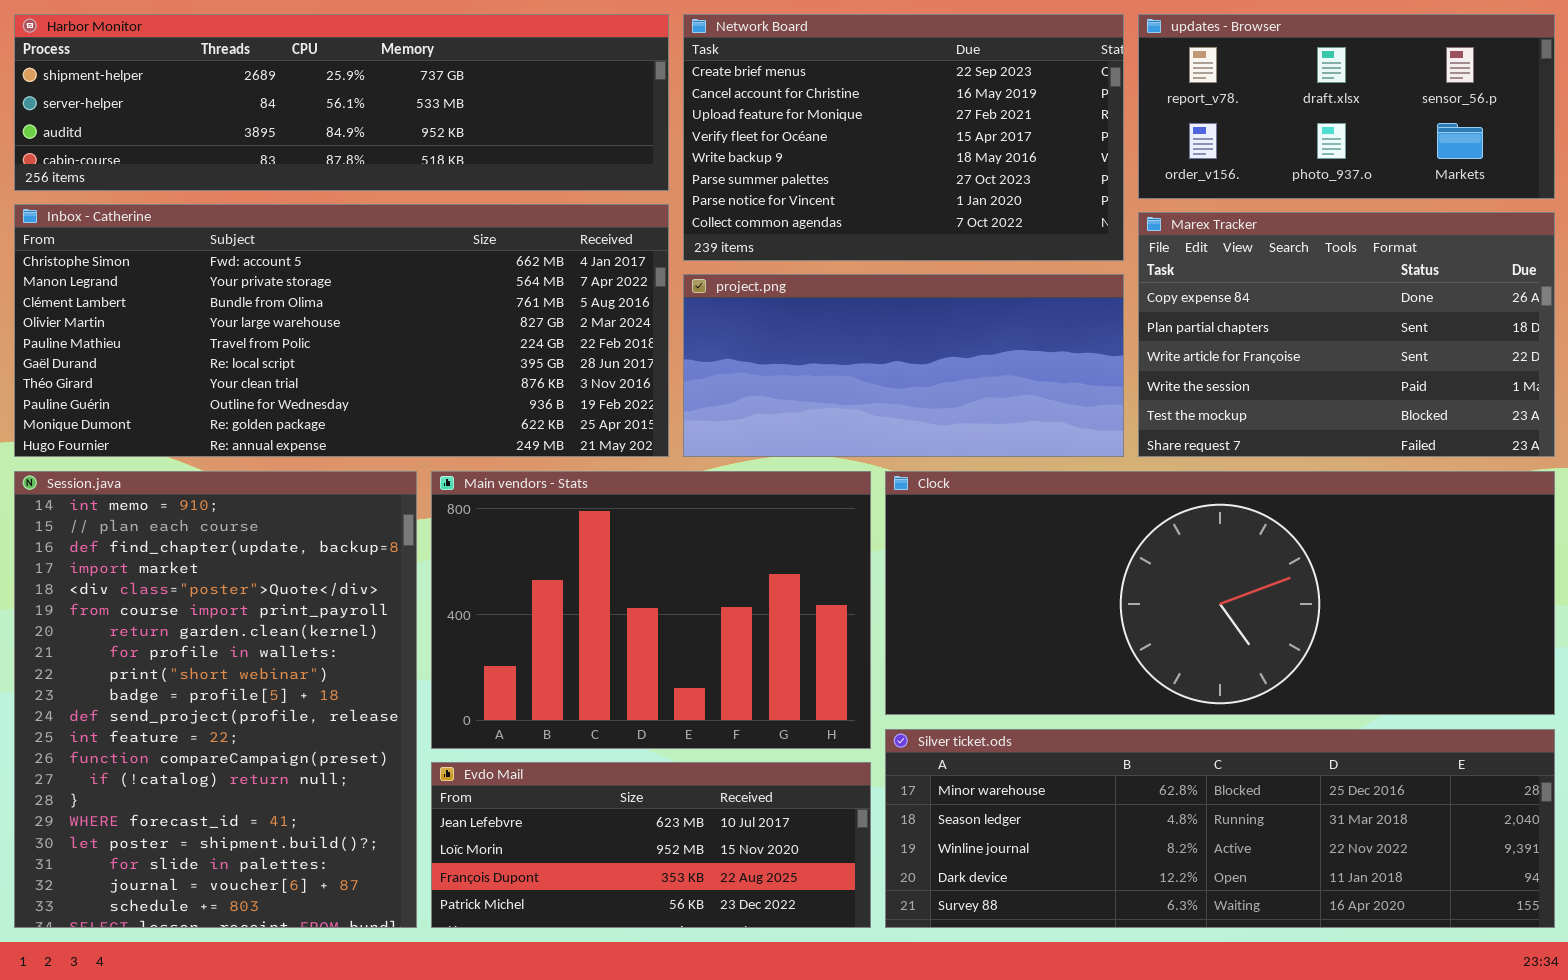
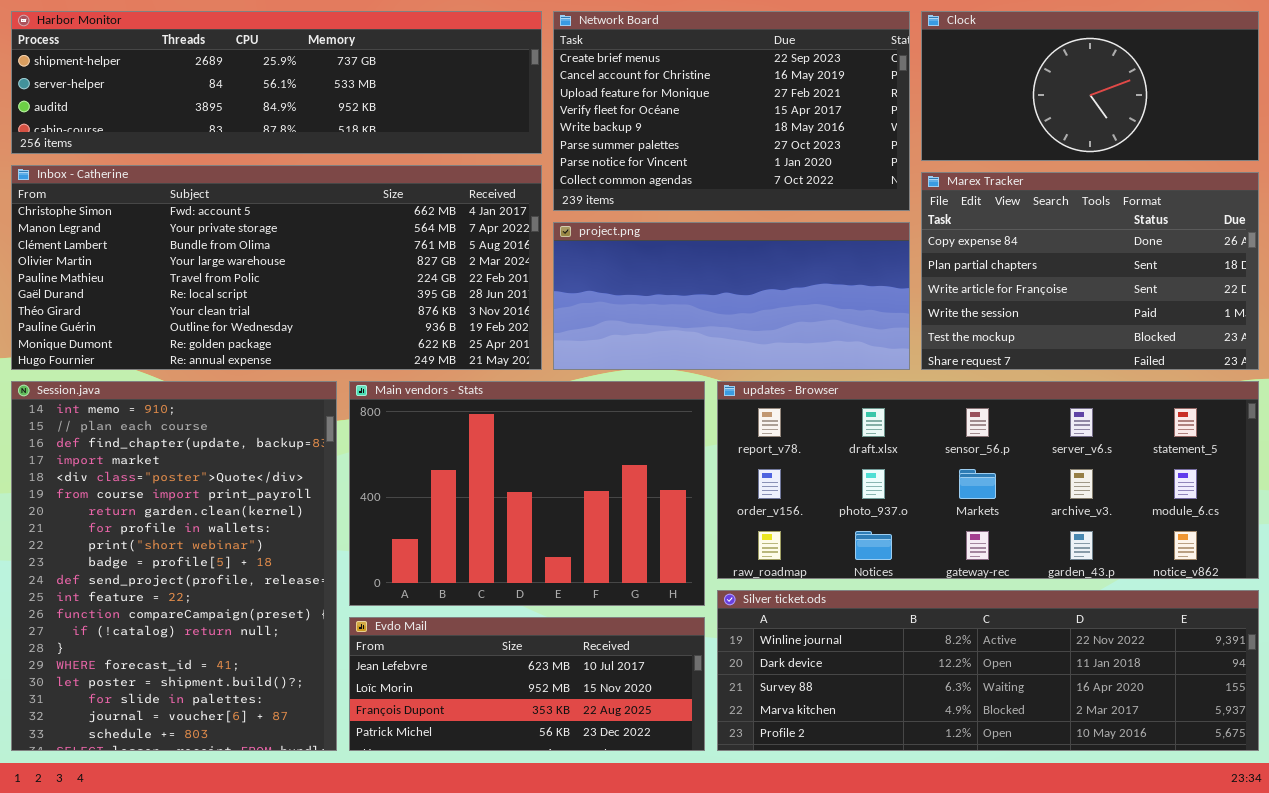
updates - Browser: [1138,14,1555,199] -> [717,381,1259,579], moved, resized
Clock: [885,471,1555,715] -> [921,11,1259,161], moved, resized
Silver ticket.ods: [885,729,1555,928] -> [717,590,1259,751], scrolled down 2 rows

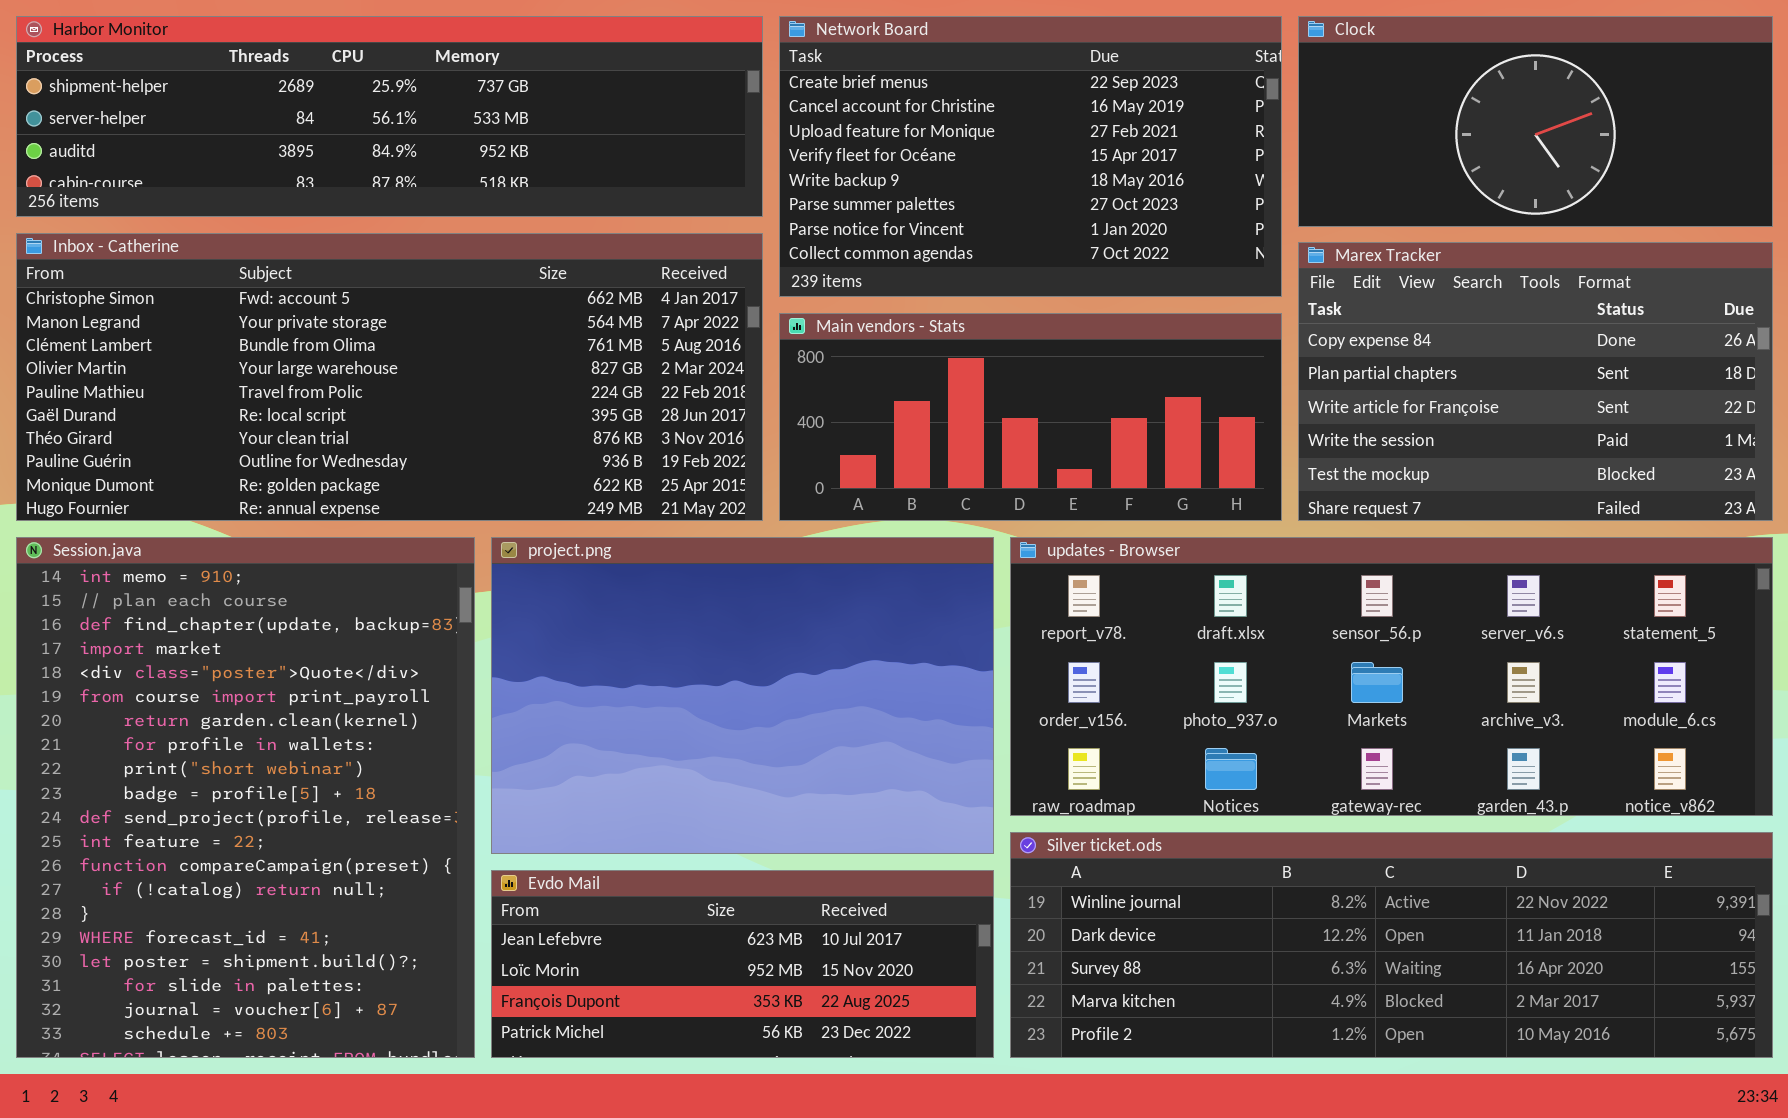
project.png: [553,222,910,370] -> [491,537,994,854], moved, resized
Main vendors - Stats: [349,381,705,606] -> [779,313,1282,521], moved, resized

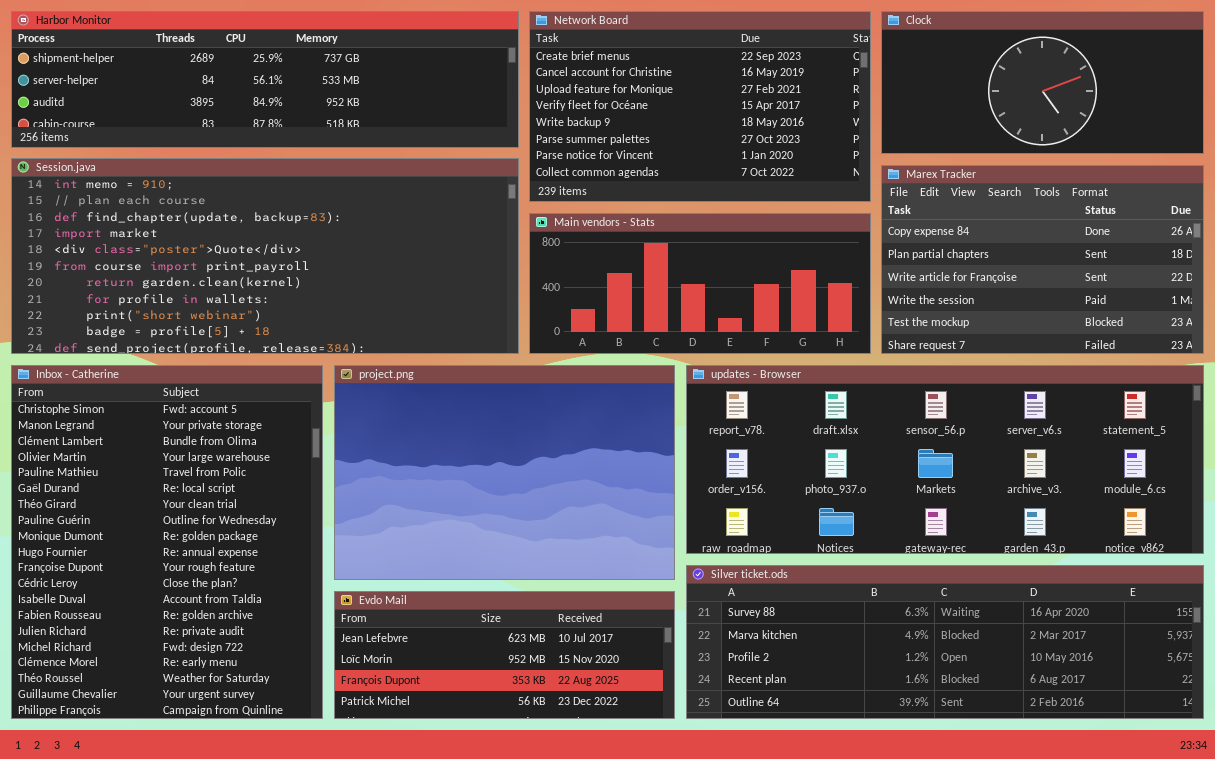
Inbox - Catherine: [16,233,763,521] -> [11,365,323,719], moved, resized
Session.java: [16,537,475,1058] -> [11,158,519,354], moved, resized
Silver ticket.ods: [1010,832,1773,1058] -> [686,565,1204,719], scrolled down 2 rows

